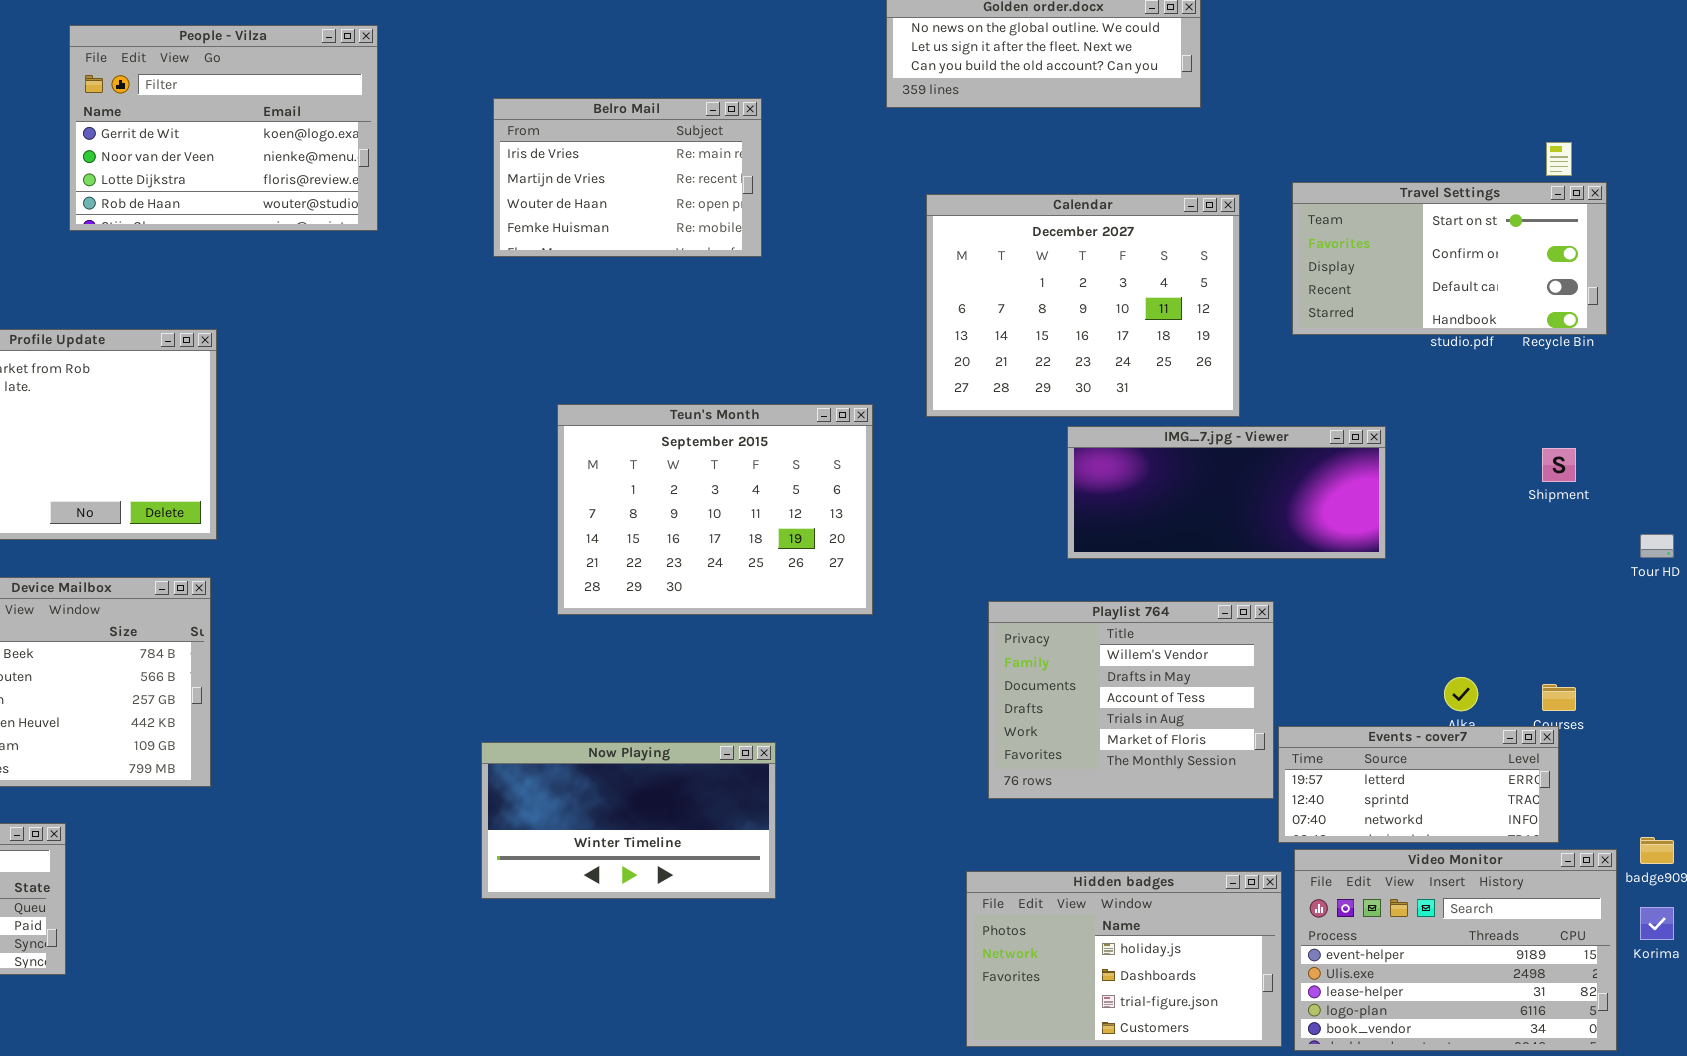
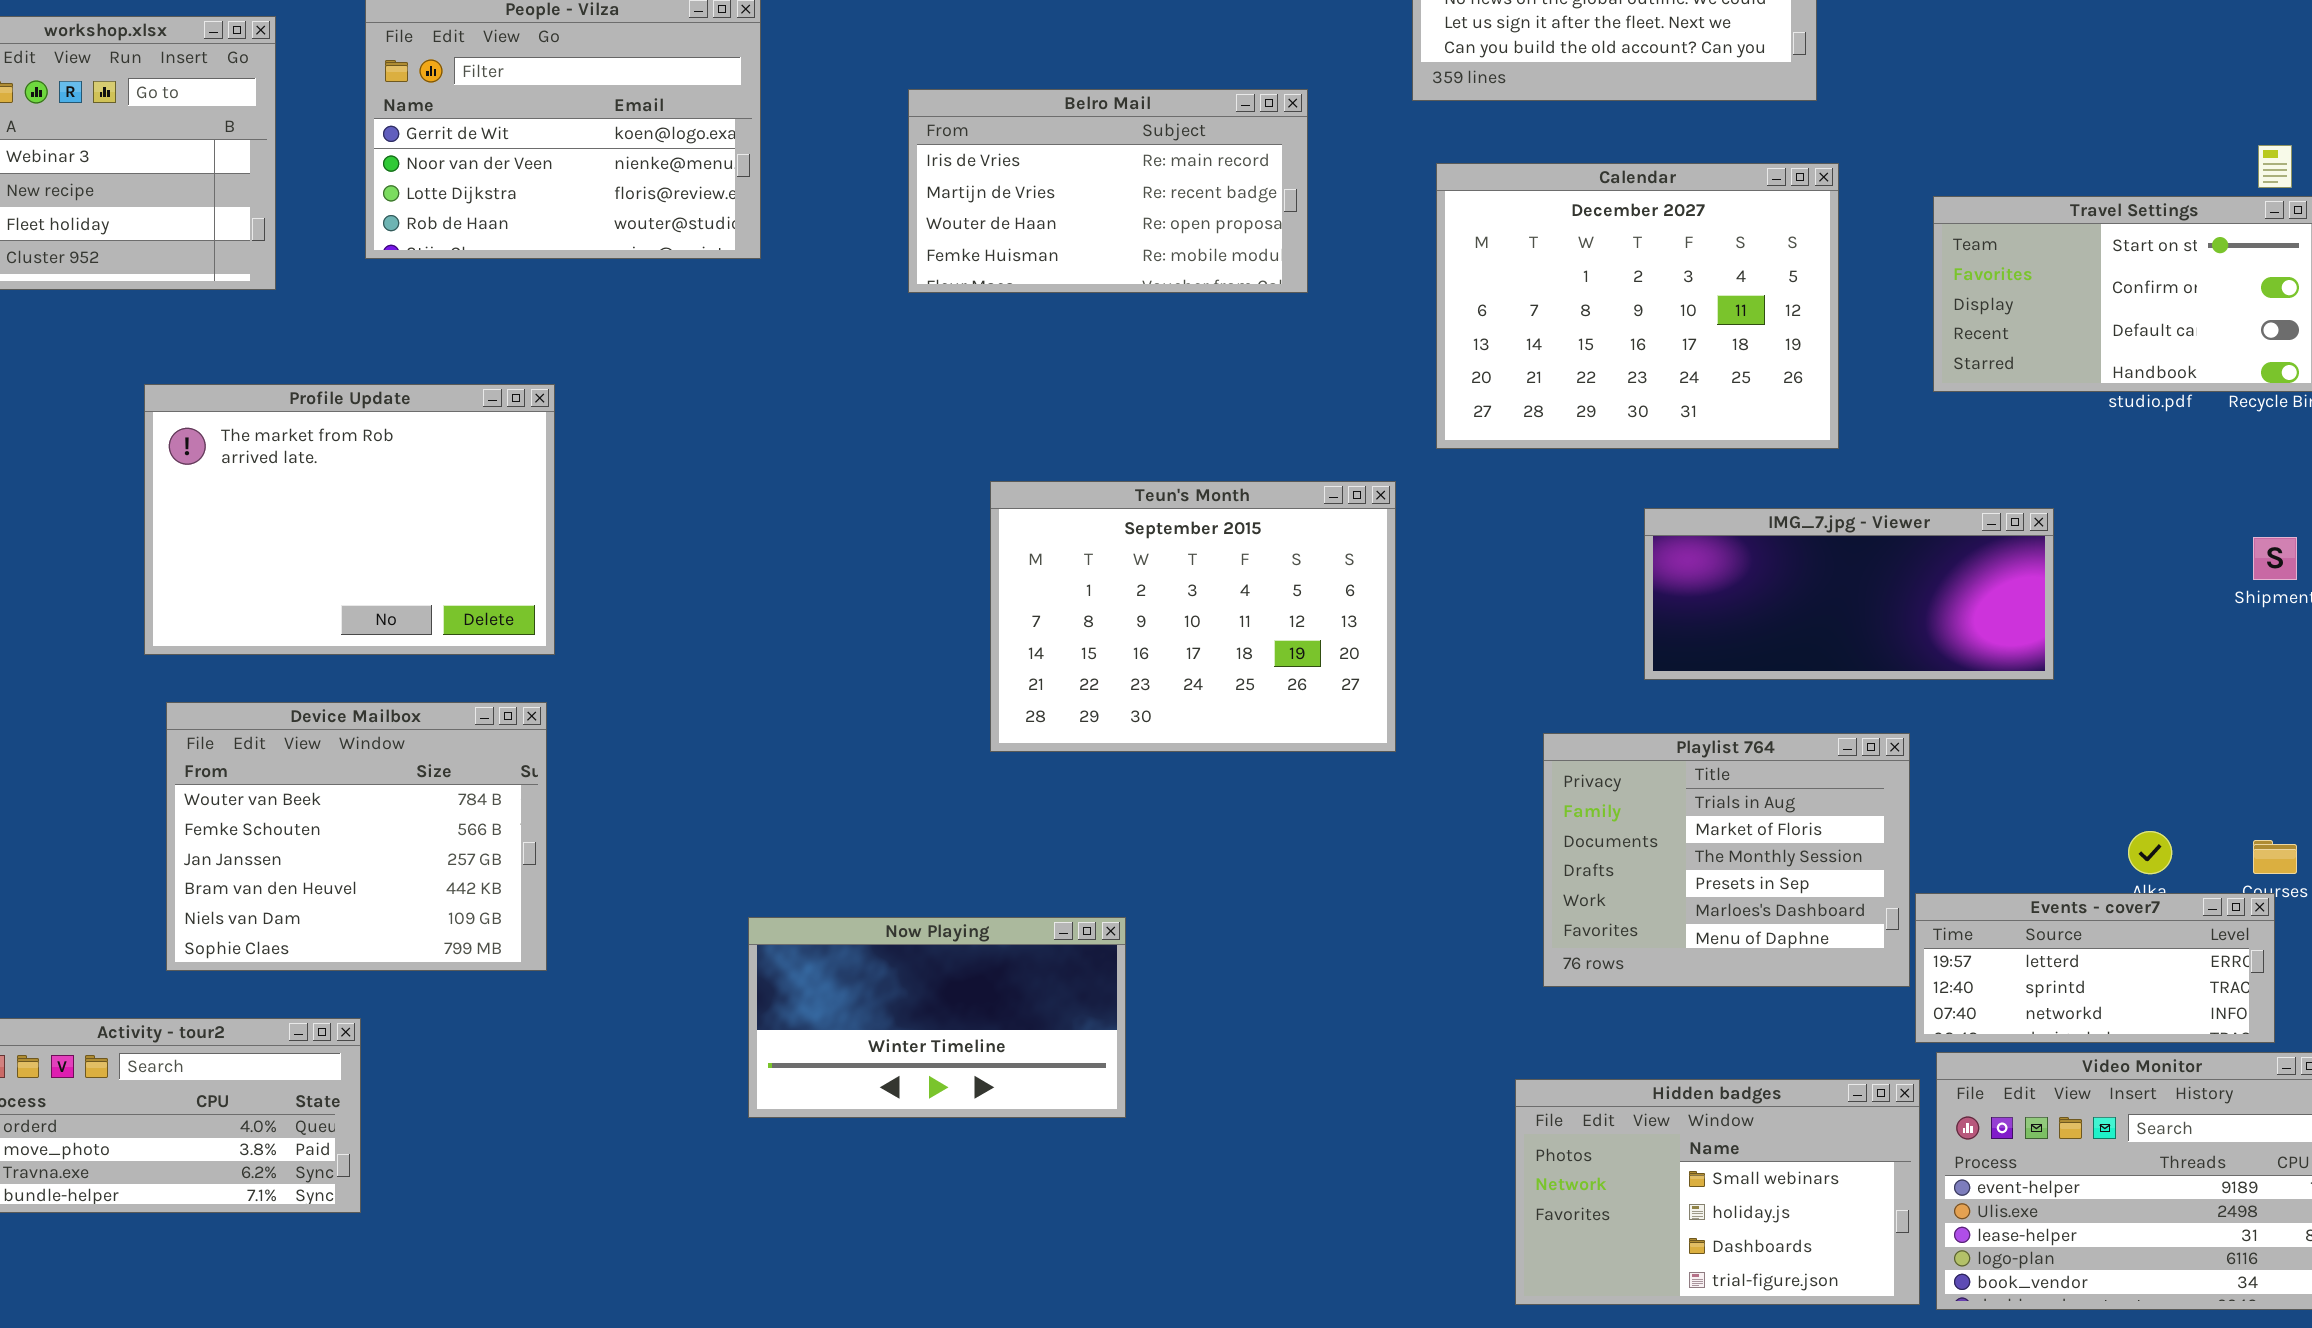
Belro Mail: [493,98,762,257] -> [908,89,1308,293], resized
Calendar: [926,194,1240,417] -> [1436,163,1839,449], moved
Playlist 764: [988,601,1274,799] -> [1543,733,1910,987], scrolled down 3 rows
Now Playing: [481,742,776,899] -> [748,917,1126,1118], moved
Hidden badges: [966,871,1282,1047] -> [1515,1079,1920,1305], scrolled up 1 row

